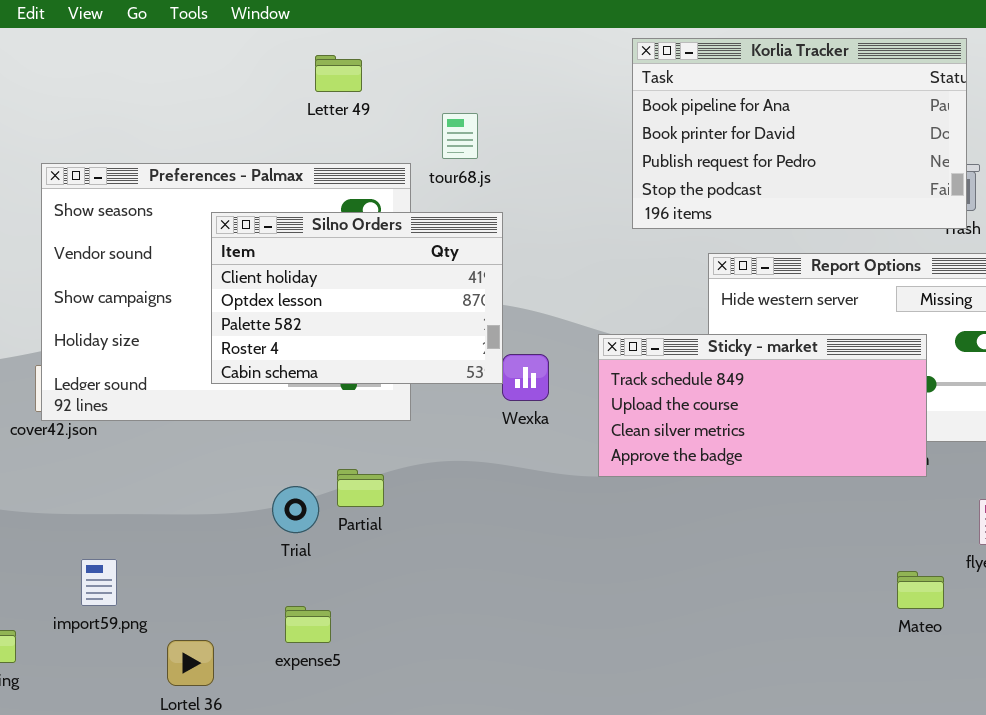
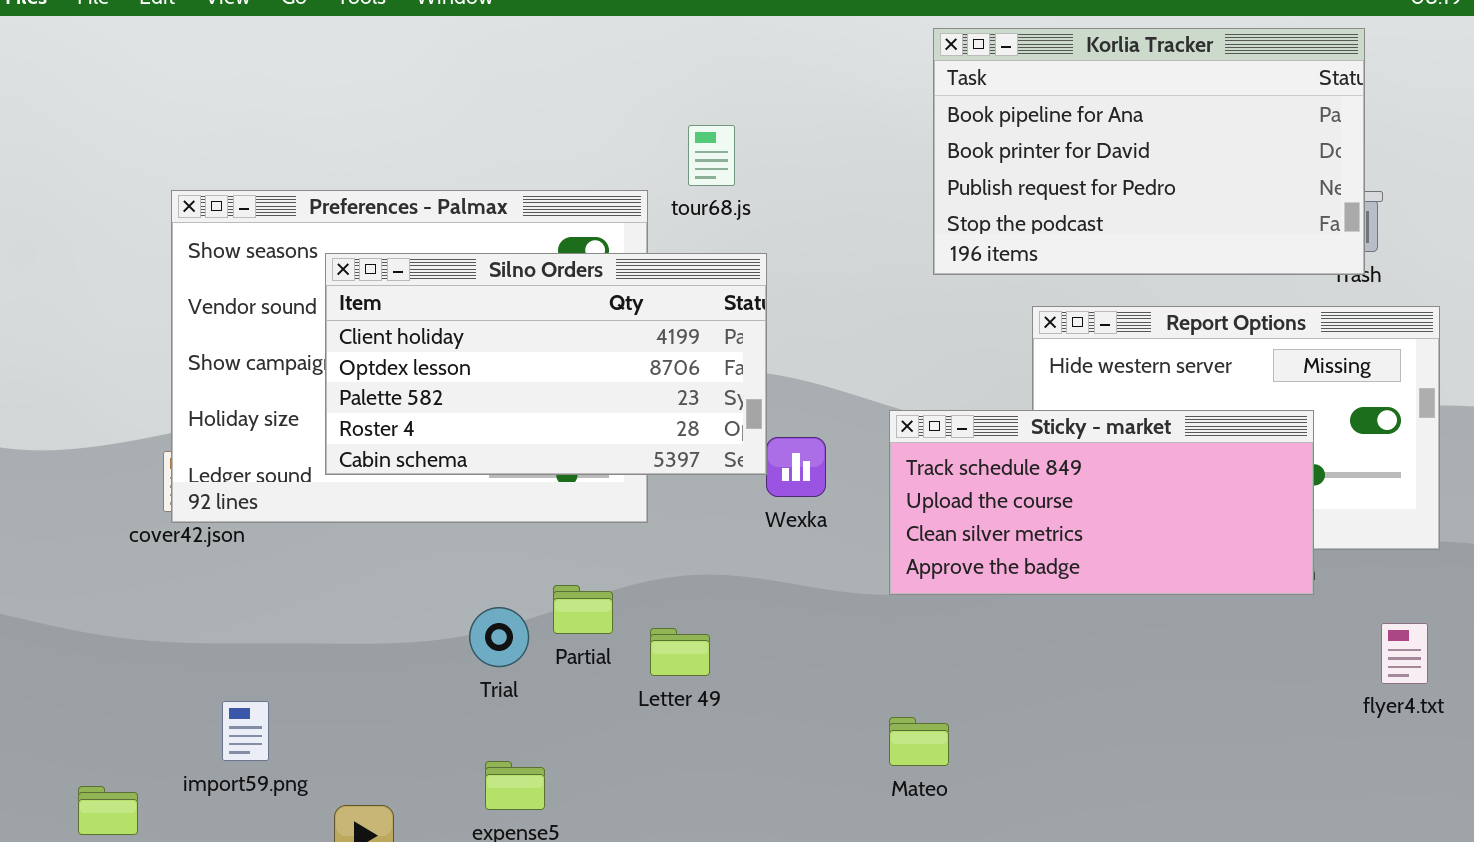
Letter 49: [315,55,362,92] -> [650,628,710,676], moved
Silno Orders: [211,212,503,384] -> [325,253,767,475], resized
Mateo: [897,571,944,609] -> [889,717,949,766], moved

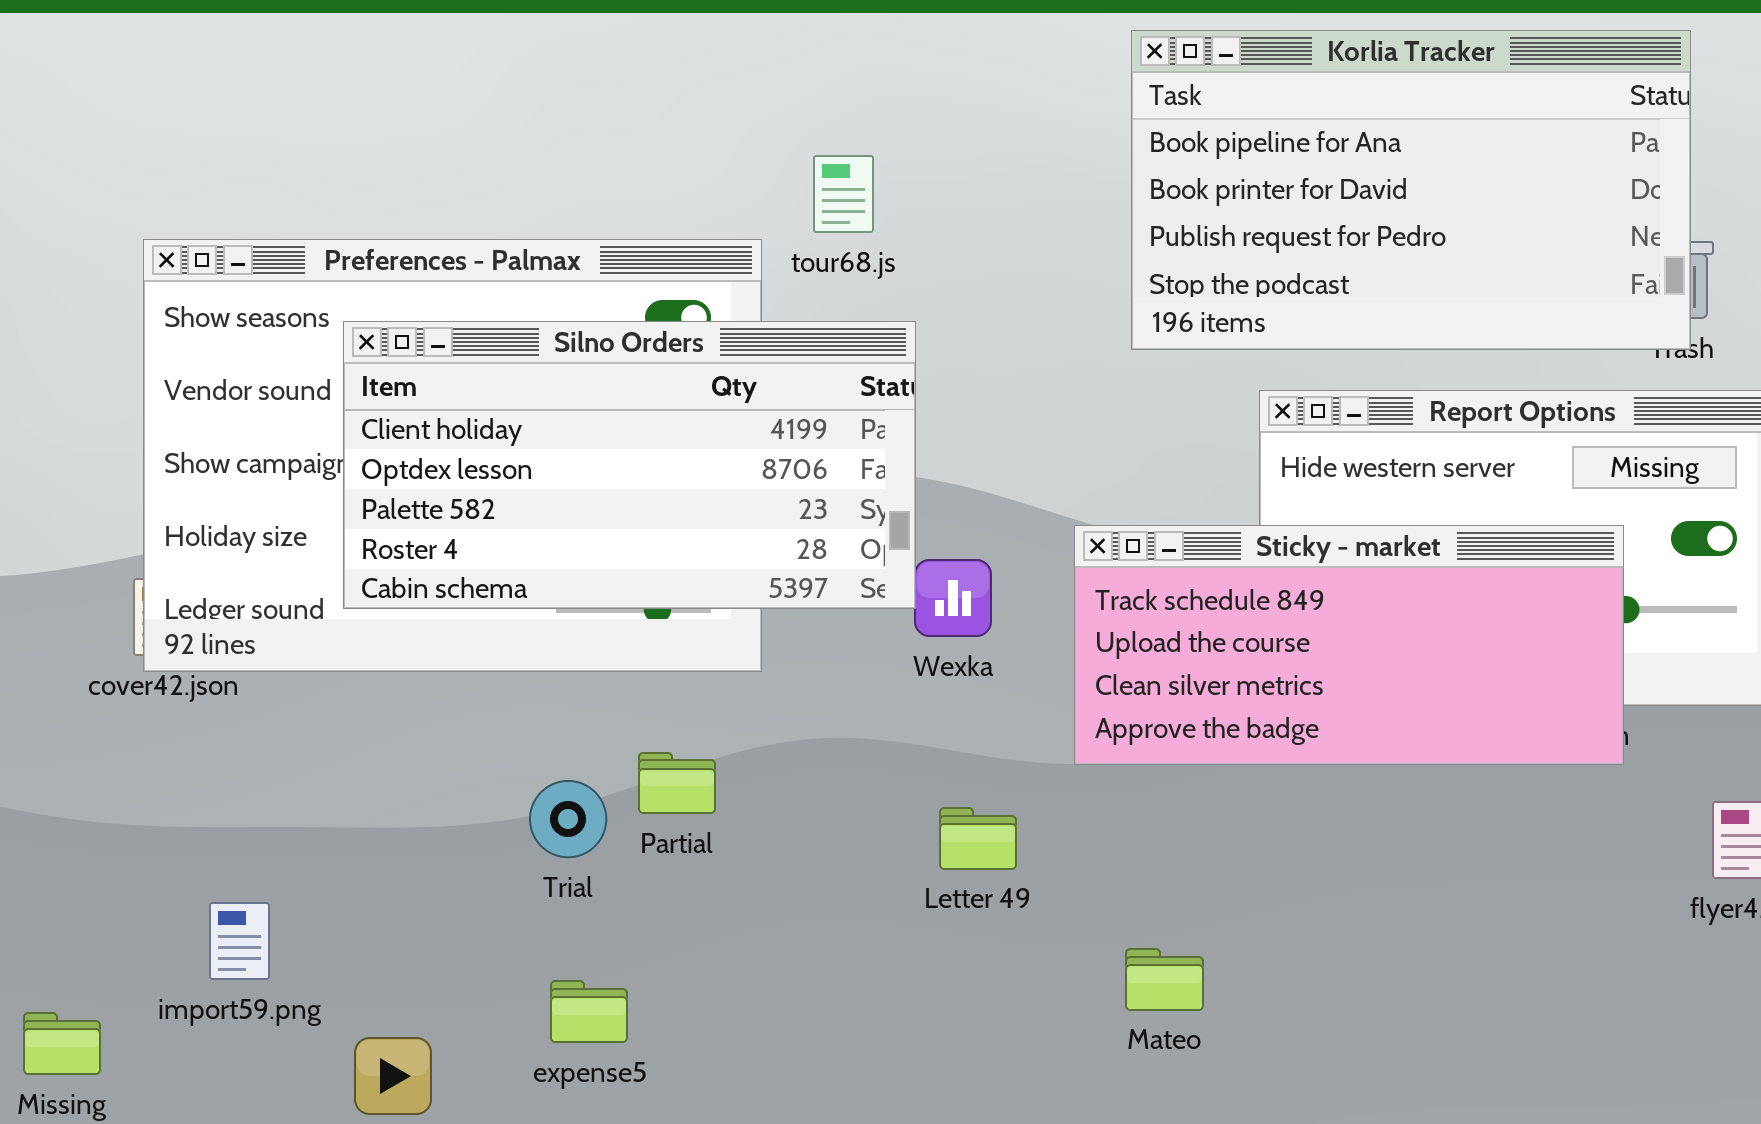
Letter 49: [650,628,710,676] -> [939,807,1017,870], moved
Mateo: [889,717,949,766] -> [1125,948,1204,1011], moved

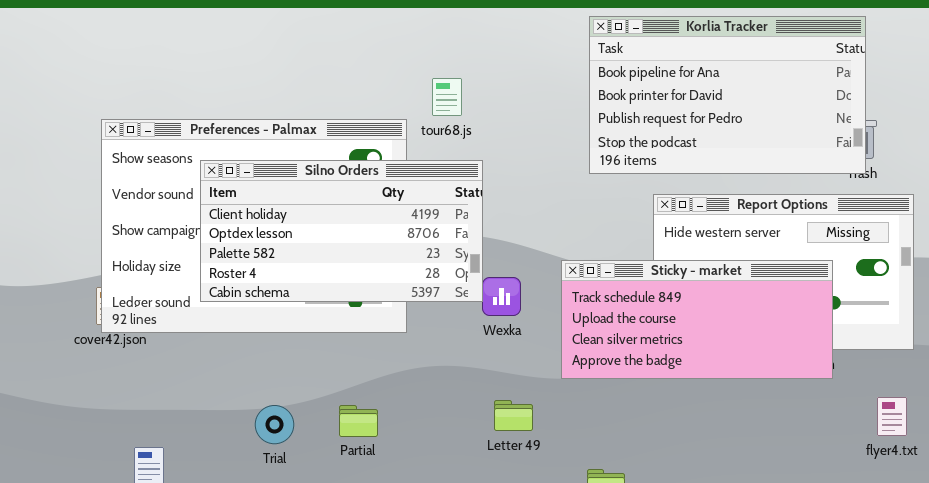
Partial: [638,752,716,814] -> [339,405,378,437], moved
Trial: [529,780,607,858] -> [255,405,294,444], moved

